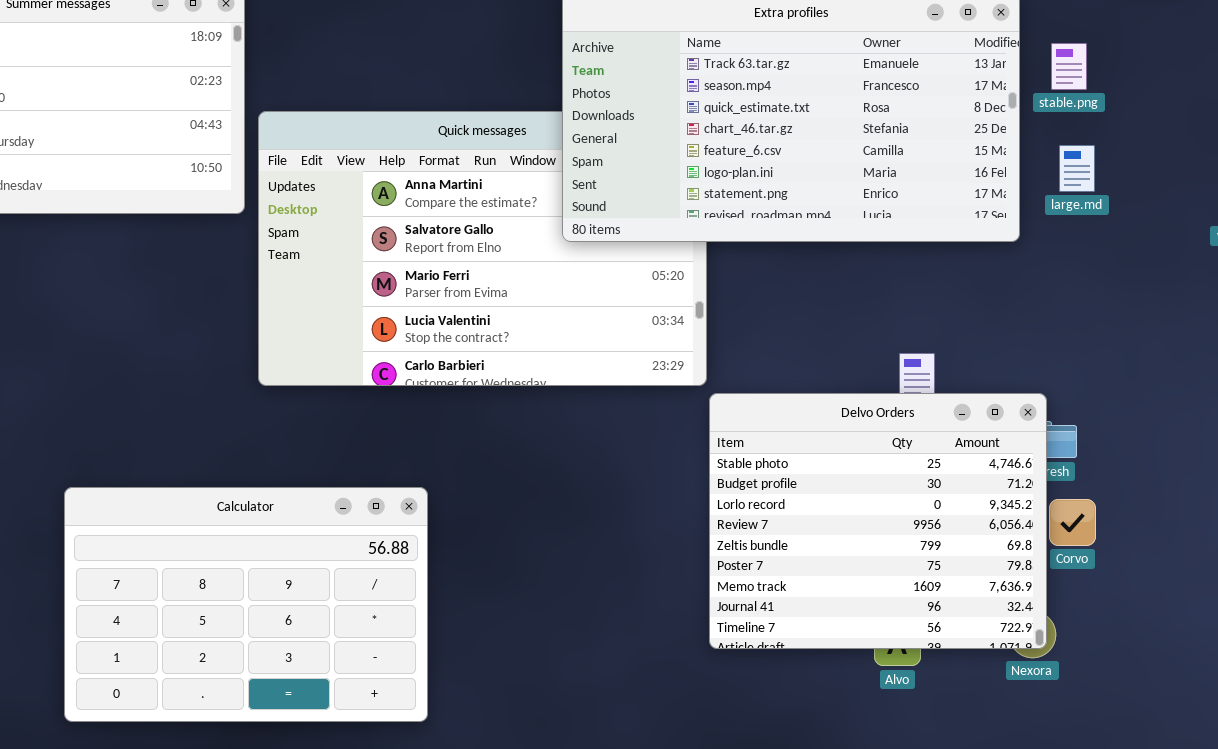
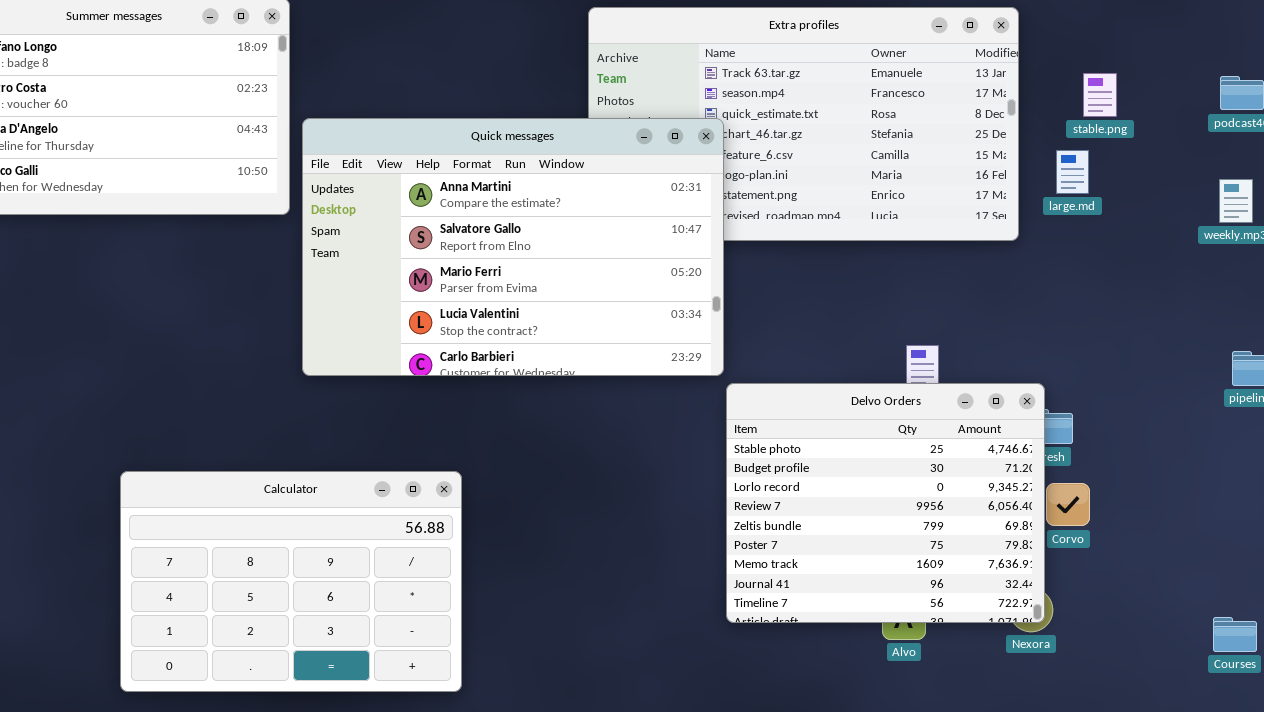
stable.png: [1051,43,1087,90] -> [1083,73,1117,117], moved
Quick messages: [258,111,707,386] -> [302,118,724,376], raised

